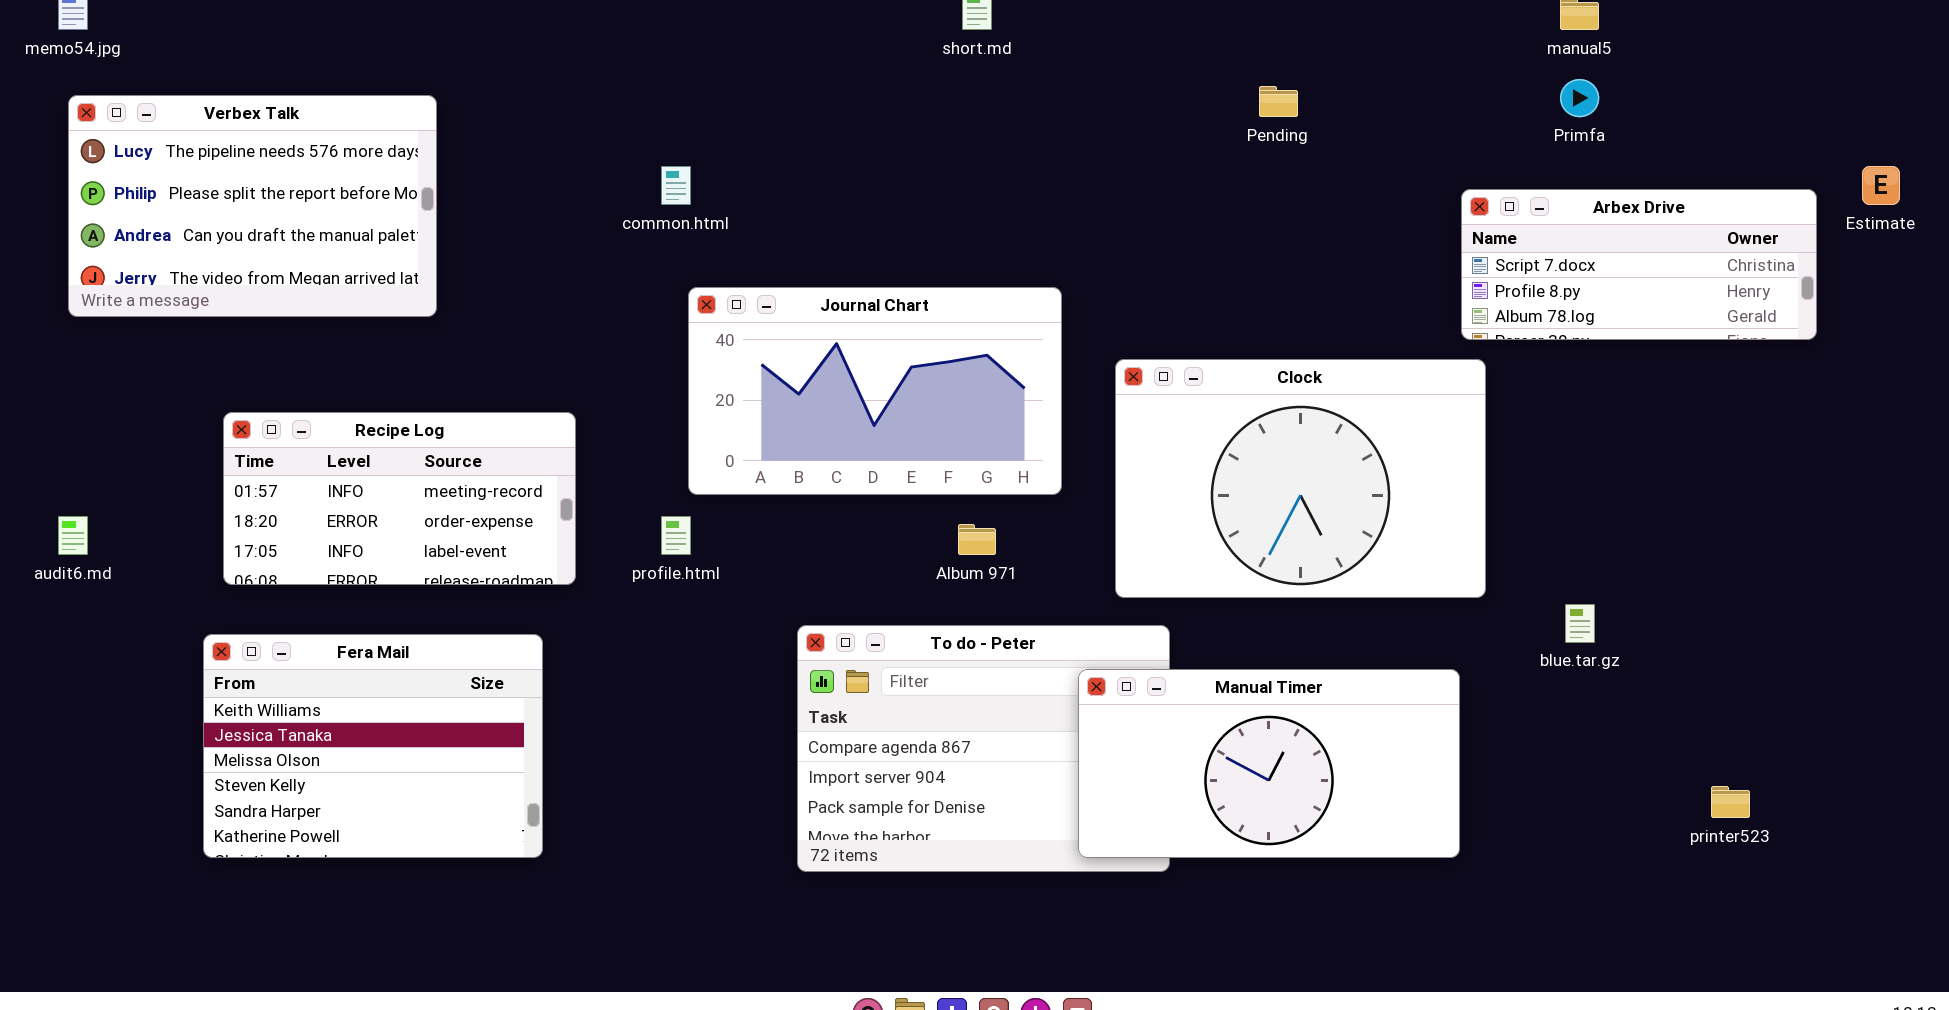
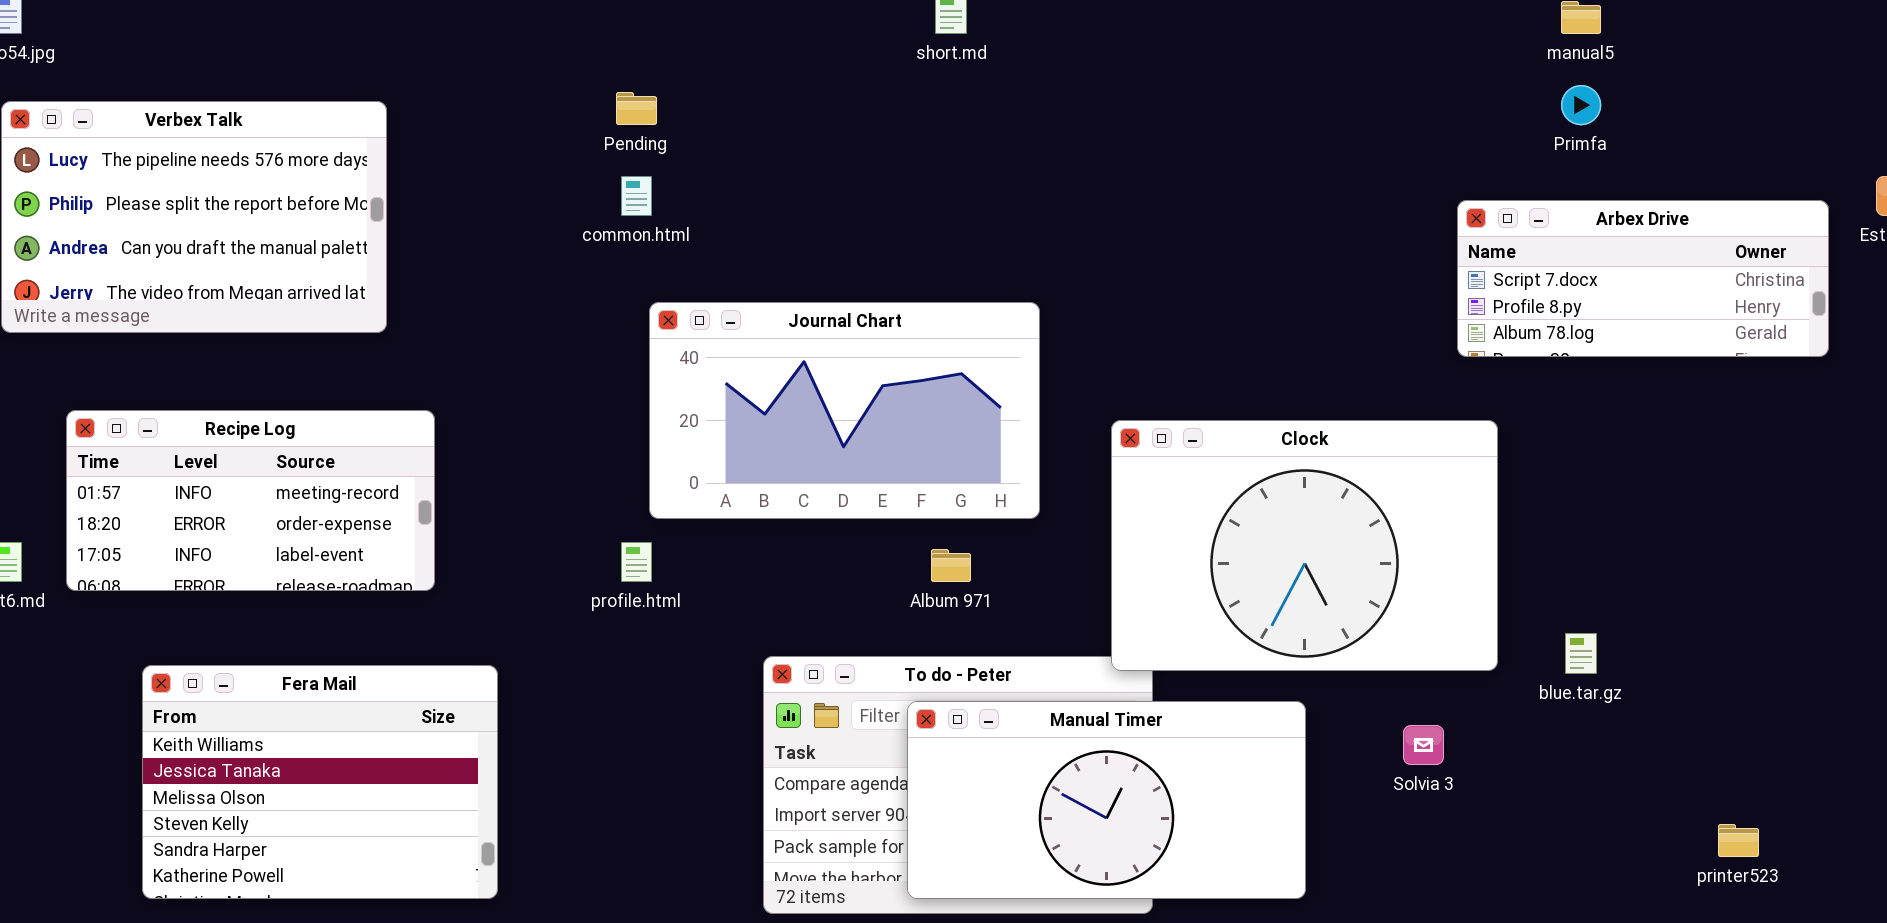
Pending: [1259,86,1298,117] -> [616,92,657,125], moved
Clock: [1115,359,1486,598] -> [1111,420,1498,671], moved
Recipe Log: [223,412,576,585] -> [66,410,435,591], moved
Manual Timer: [1078,669,1460,858] -> [907,701,1306,899], moved

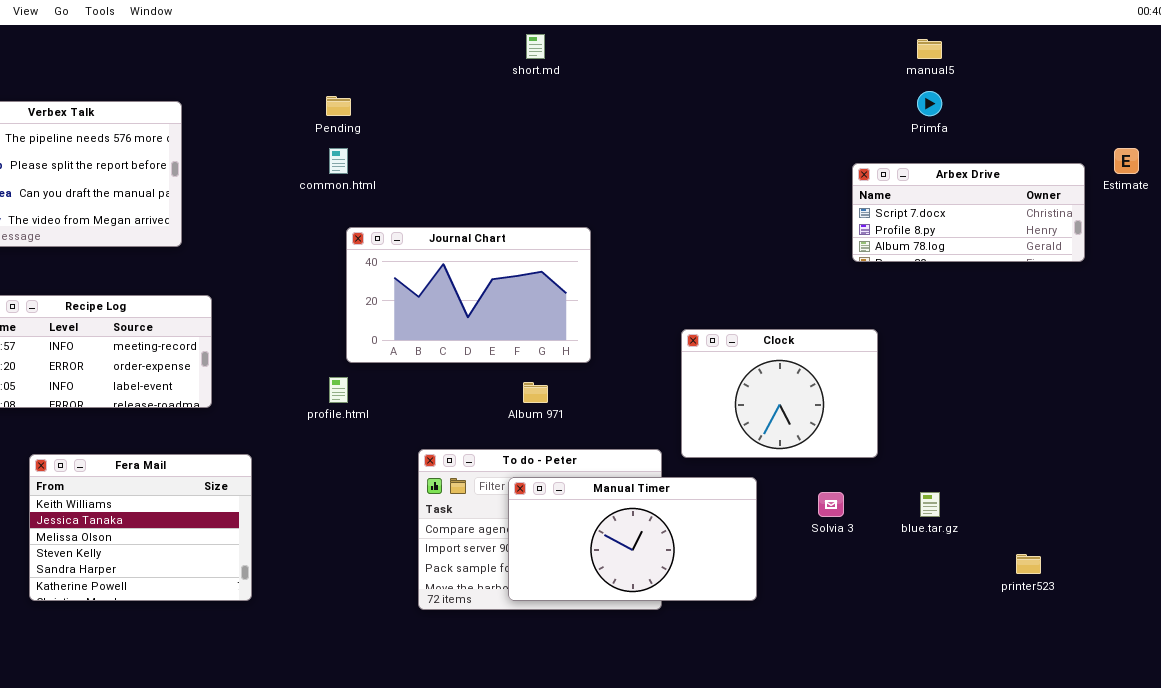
Clock: [1111,420,1498,671] -> [681,329,878,458], resized
blue.tar.gz: [1565,633,1597,674] -> [920,492,940,517], moved

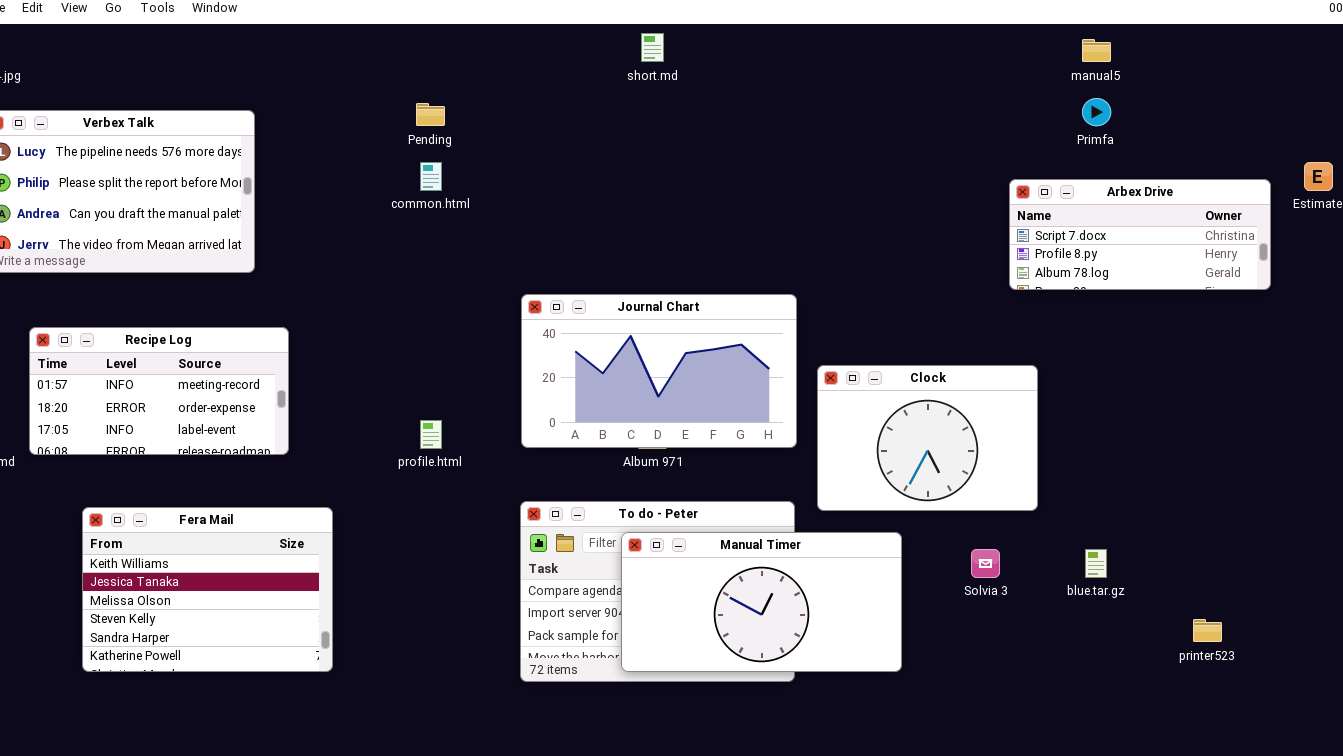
Journal Chart: [346,227,591,363] -> [521,294,797,448], moved

